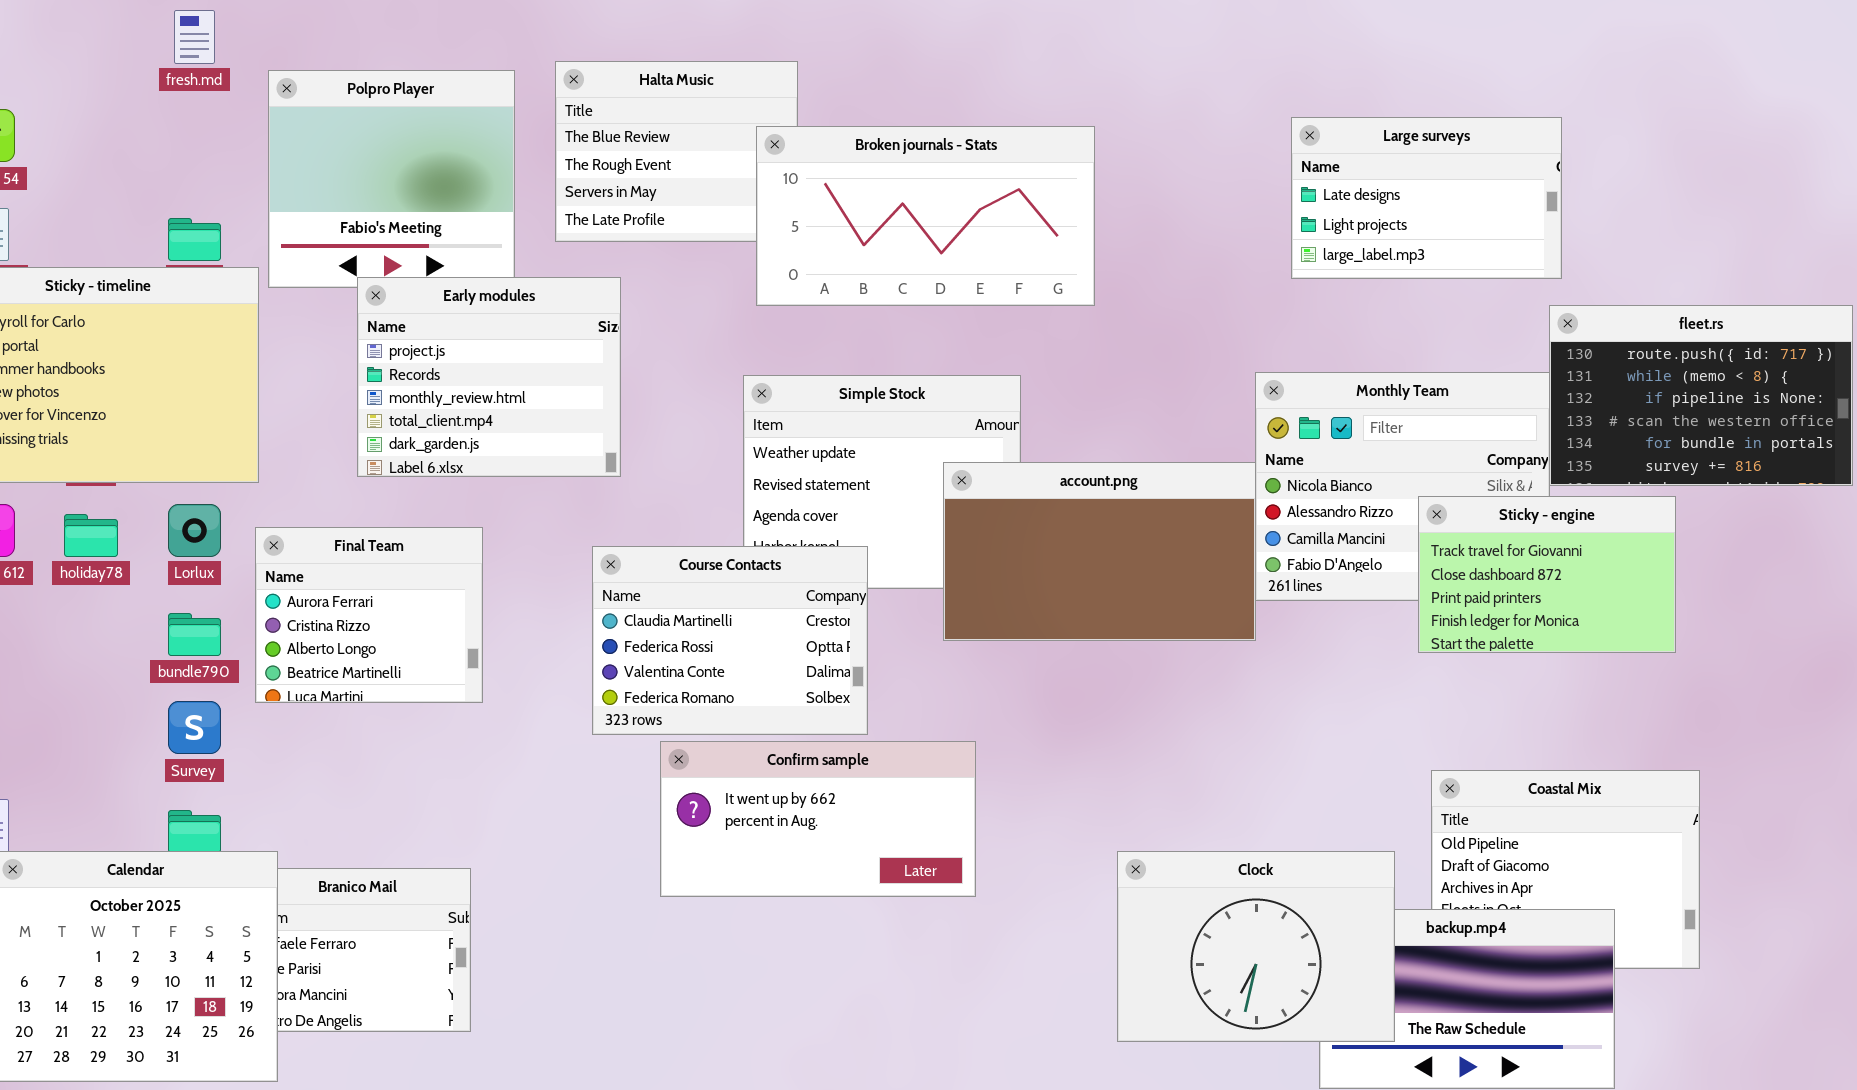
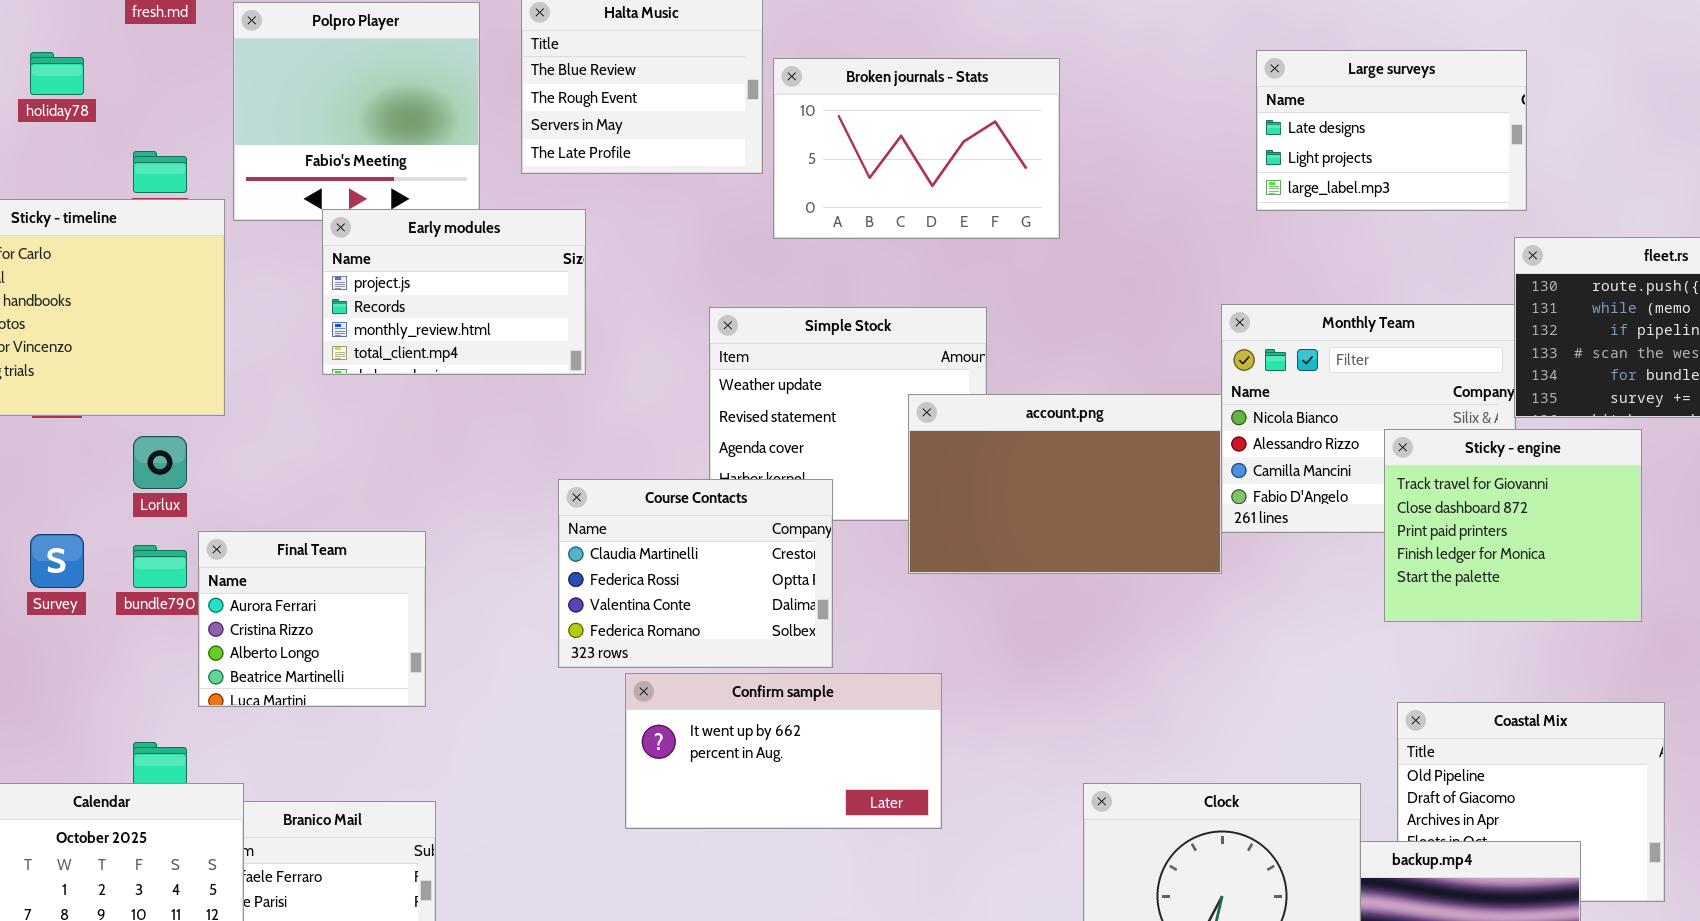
Broken journals - Stats: [756,126,1095,306] -> [773,58,1060,239], resized
Early modules: [357,277,621,477] -> [322,209,586,375], resized
Sticky - engine: [1418,496,1676,653] -> [1384,429,1642,622], resized
holiday78: [64,514,118,557] -> [30,52,84,95], moved
Final Team: [255,527,483,703] -> [198,531,426,707], moved
Survey: [168,701,221,754] -> [30,534,84,588], moved

